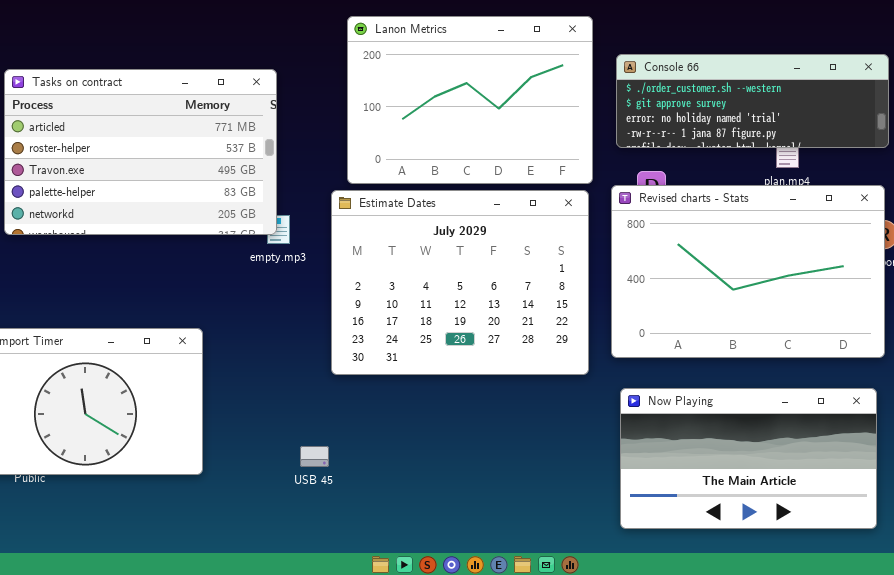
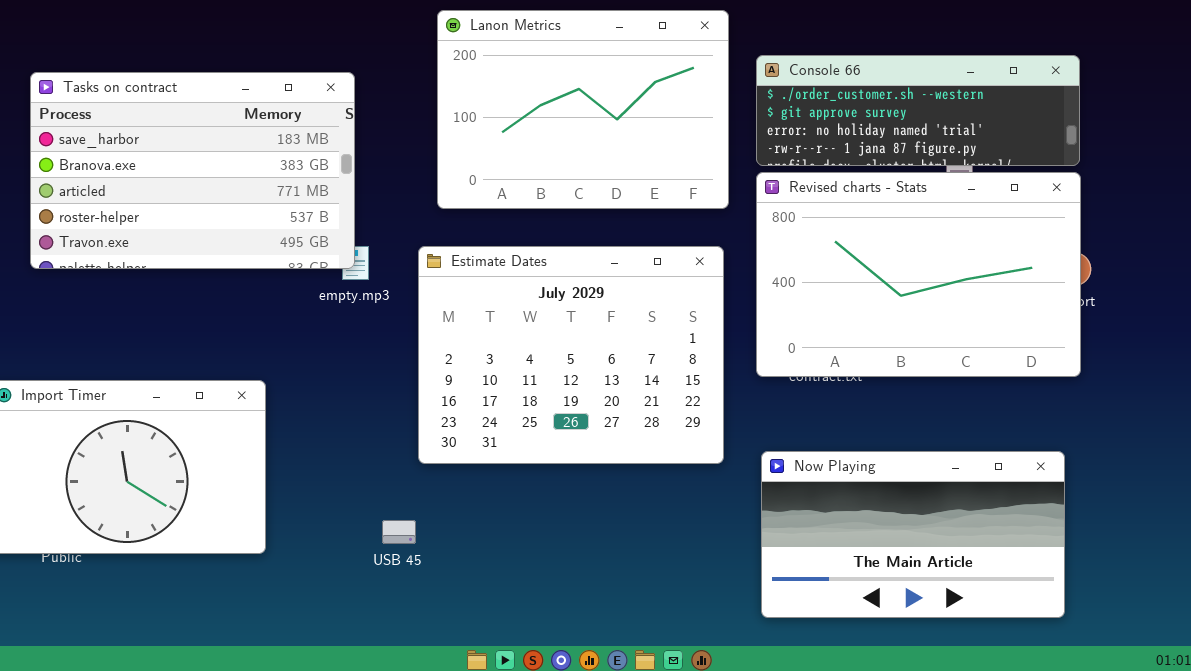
Tasks on contract: [4,69,277,235] -> [30,72,355,269], scrolled up 2 rows
Revised charts - Stats: [611,185,885,358] -> [756,172,1081,377], moved
Estimate Dates: [331,190,589,375] -> [418,246,724,464], moved

